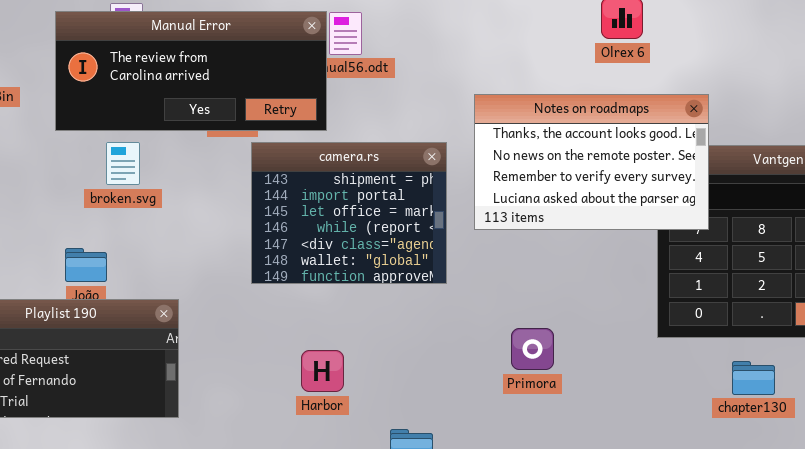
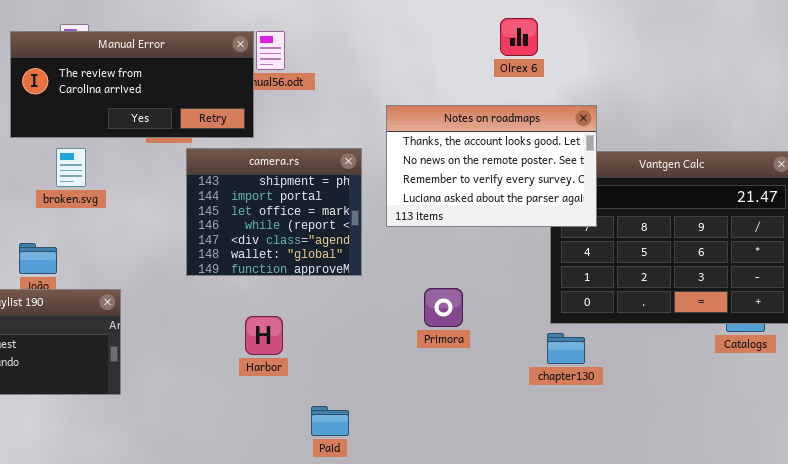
Primora: [511,328,554,370] -> [424,288,463,327], moved
Harbor: [301,350,344,392] -> [245,316,283,355], moved
chapter130: [732,361,775,395] -> [547,333,585,364], moved

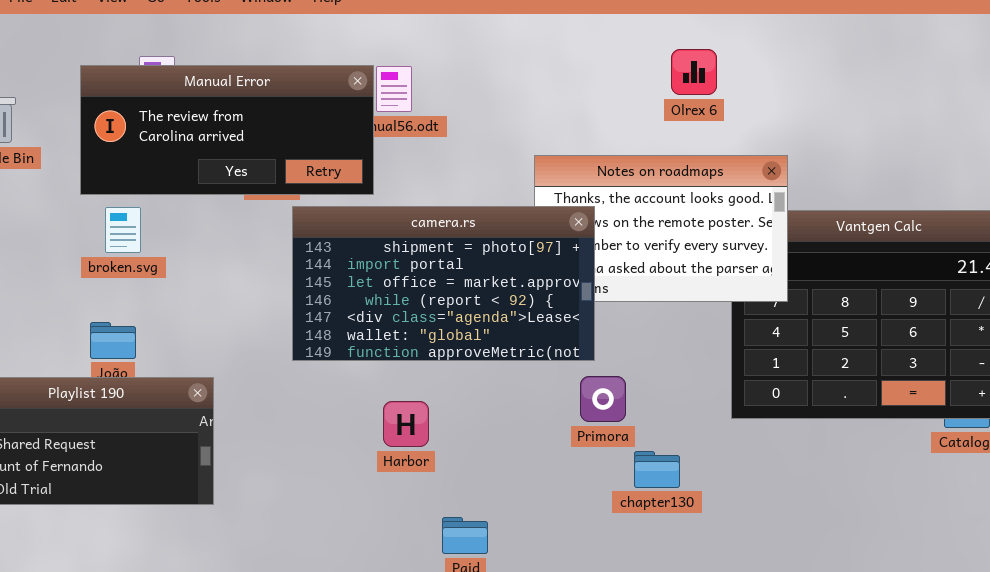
camera.rs: [186,148,362,276] -> [292,206,595,361], resized
broken.svg: [56,148,86,187] -> [105,207,141,253], moved
Harbor: [245,316,283,355] -> [383,401,429,447], moved
chapter130: [547,333,585,364] -> [634,451,680,488], moved

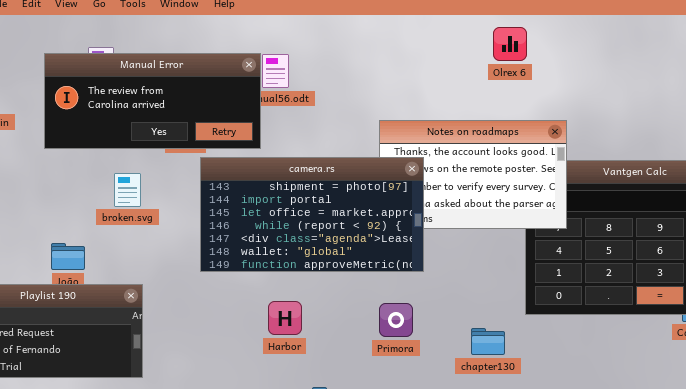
Olrex 6: [671,49,717,95] -> [493,27,527,61], moved
broken.svg: [105,207,141,253] -> [114,173,141,207], moved
Primora: [580,376,626,422] -> [379,303,413,337], moved
chapter130: [634,451,680,488] -> [471,328,505,355], moved

